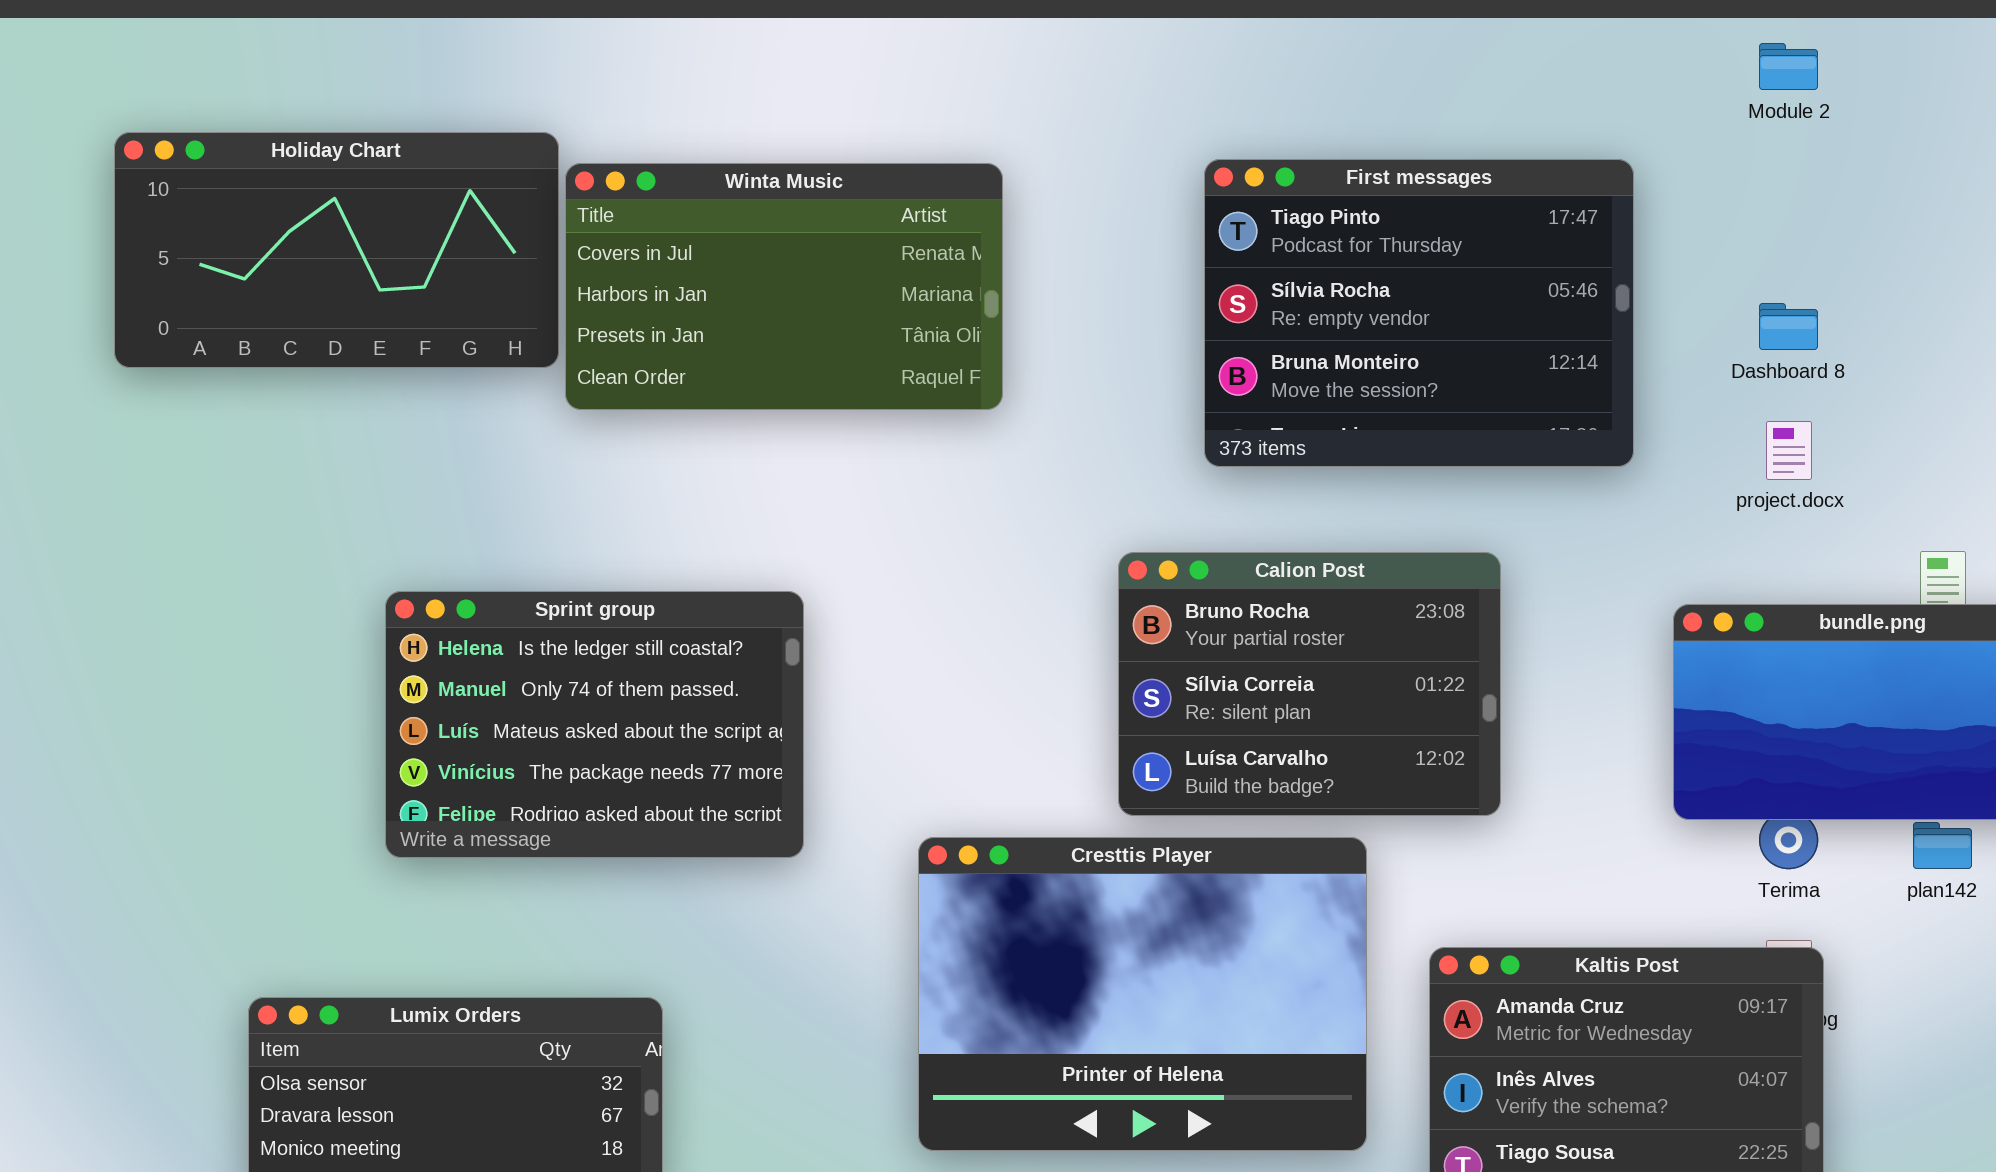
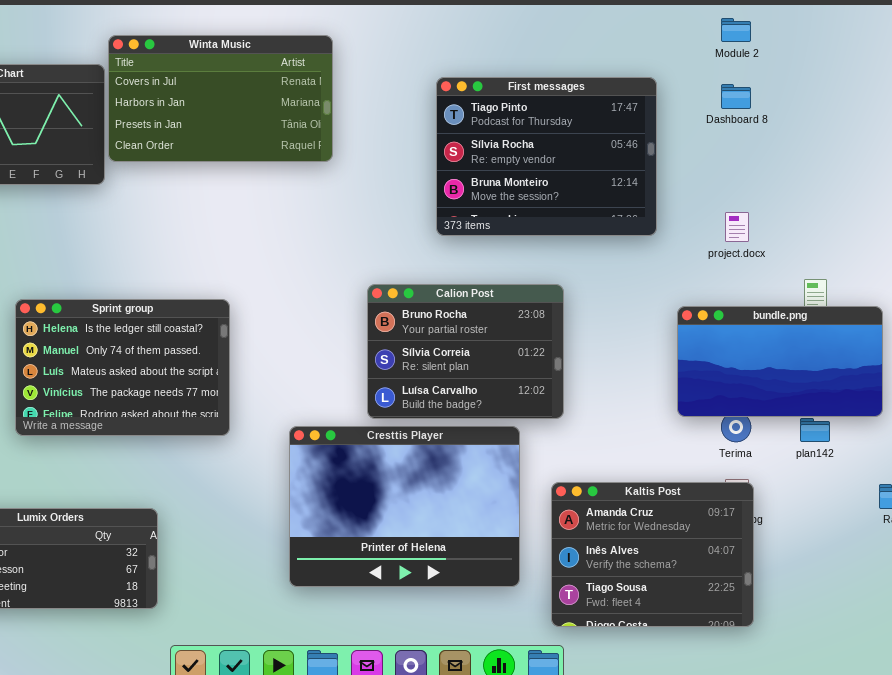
Winta Music: [565,163,1003,410] -> [108,35,333,162], moved
Dashboard 8: [1759,303,1818,350] -> [721,84,751,109], moved
Calion Post: [1118,552,1501,816] -> [367,284,564,419], moved

